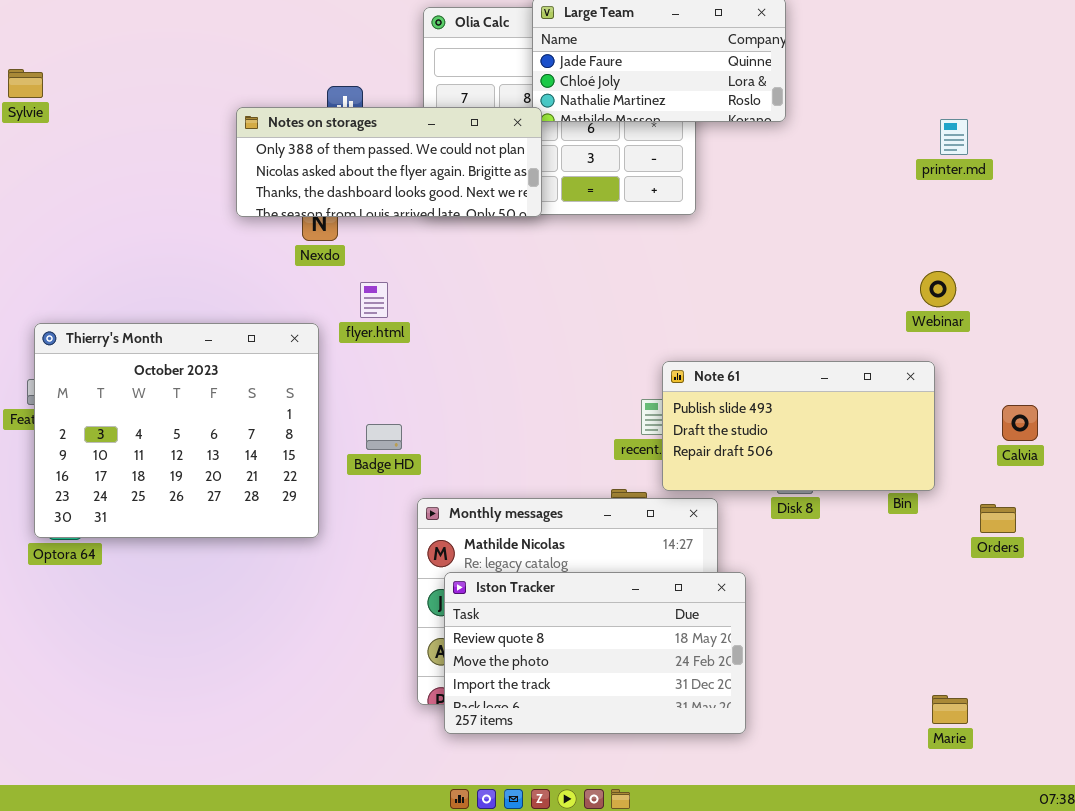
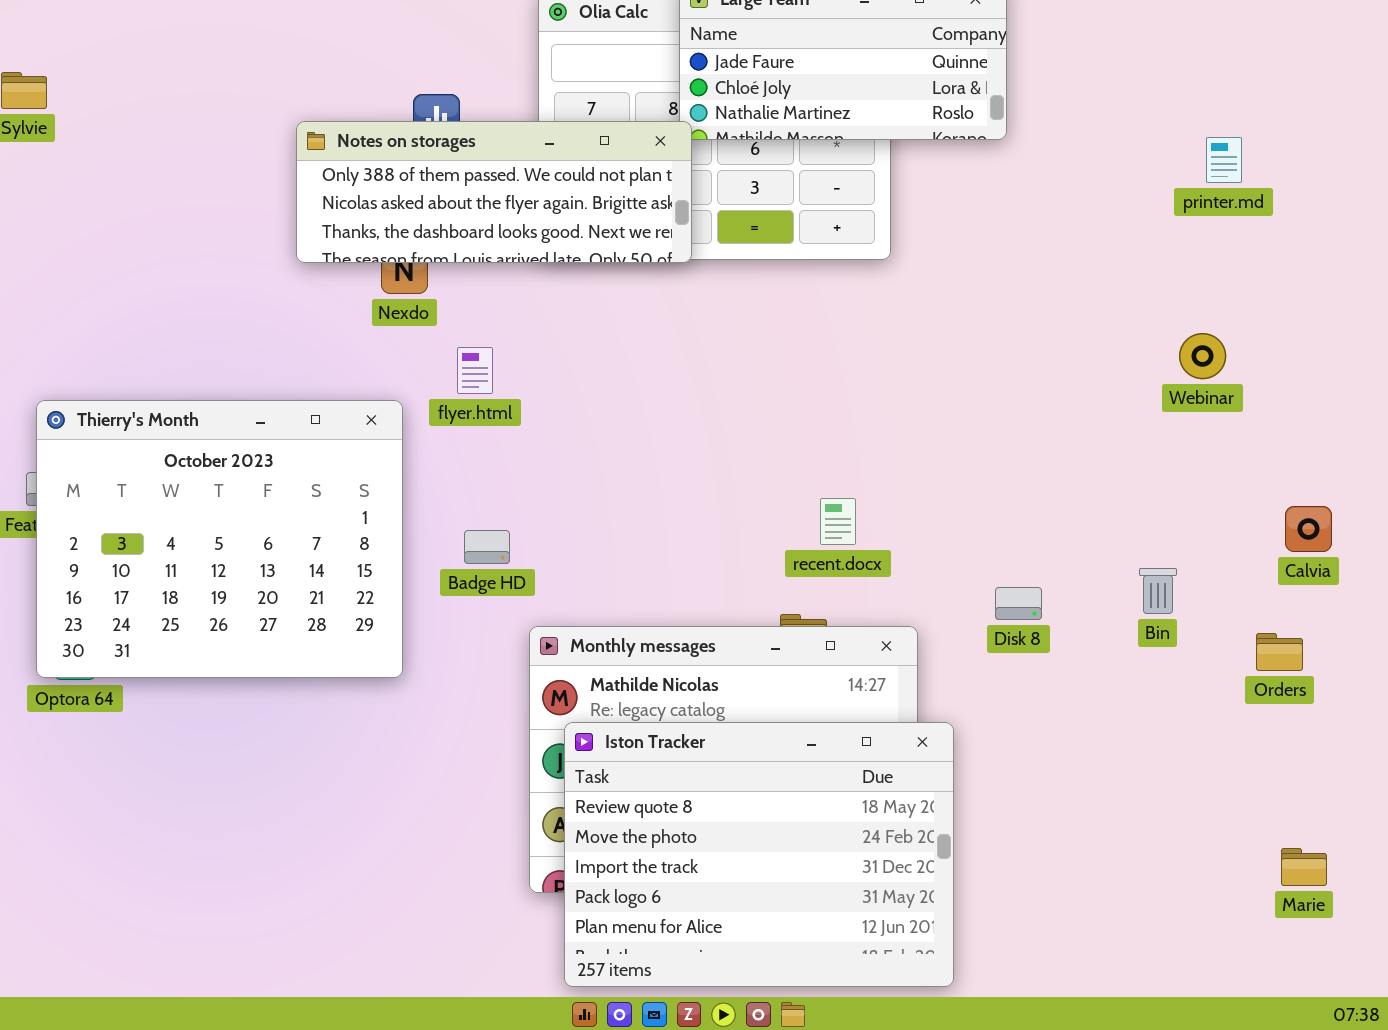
Note 61: [662,361,935,491] -> none, closed
Iston Tracker: [444,572,746,734] -> [564,722,954,987], resized
Marie: [932,695,968,724] -> [1281,848,1327,886], moved

